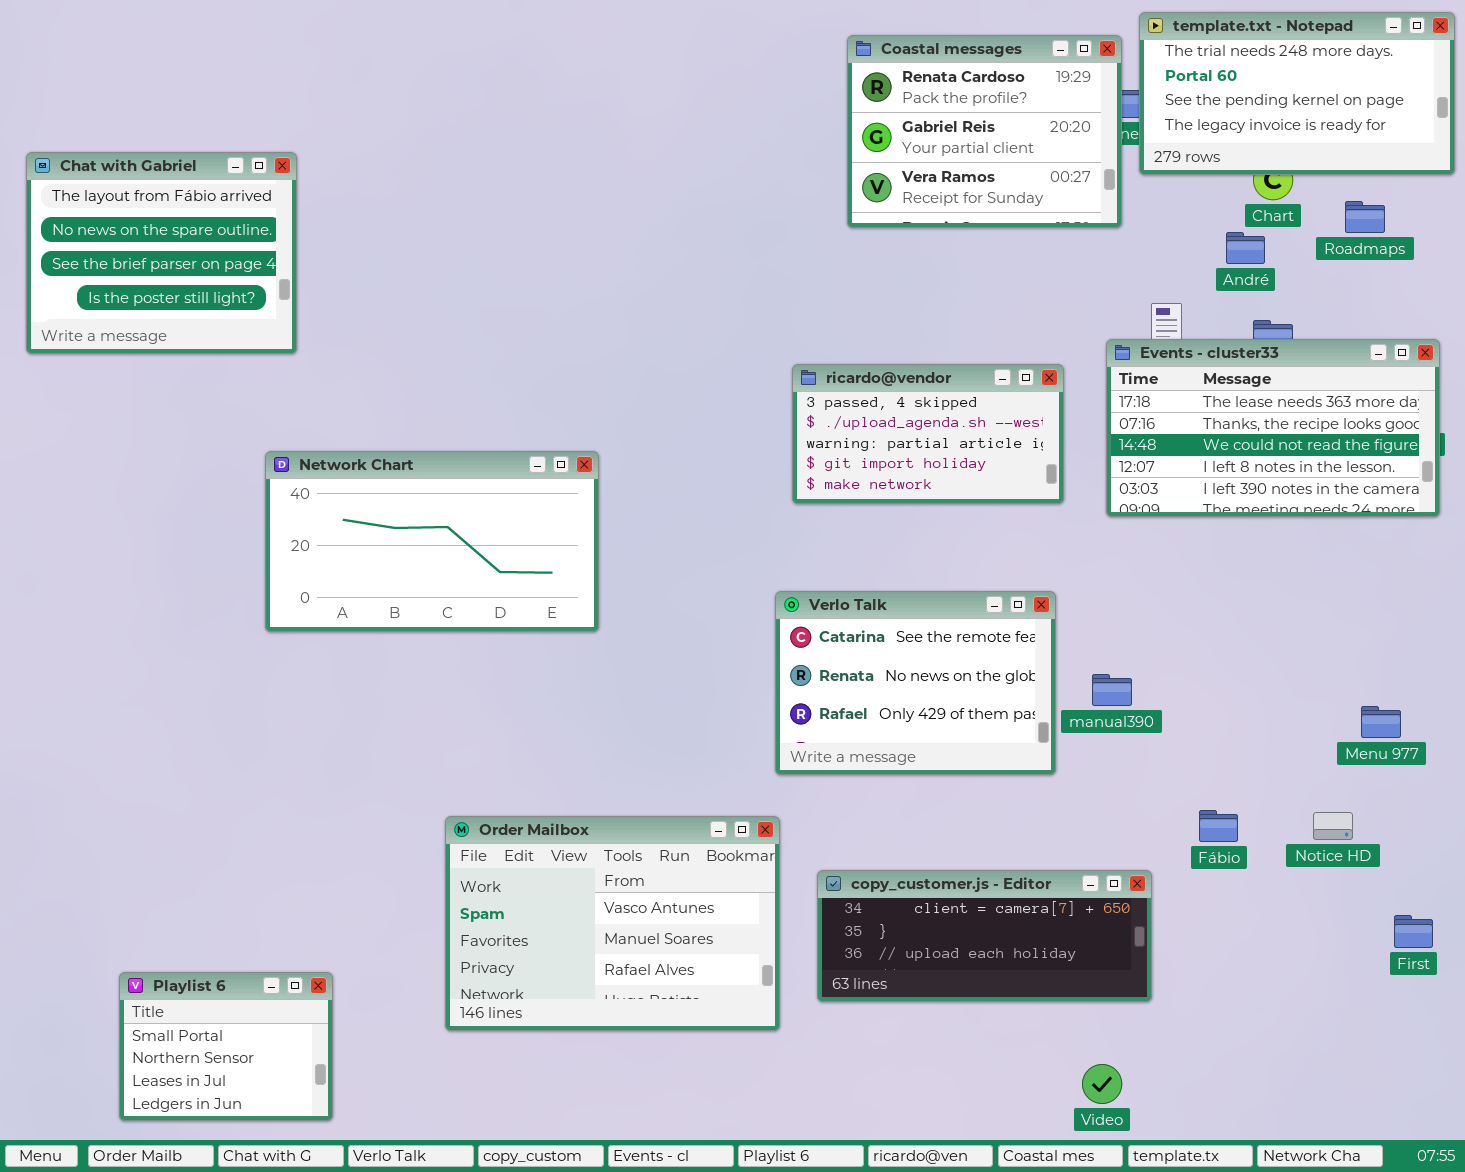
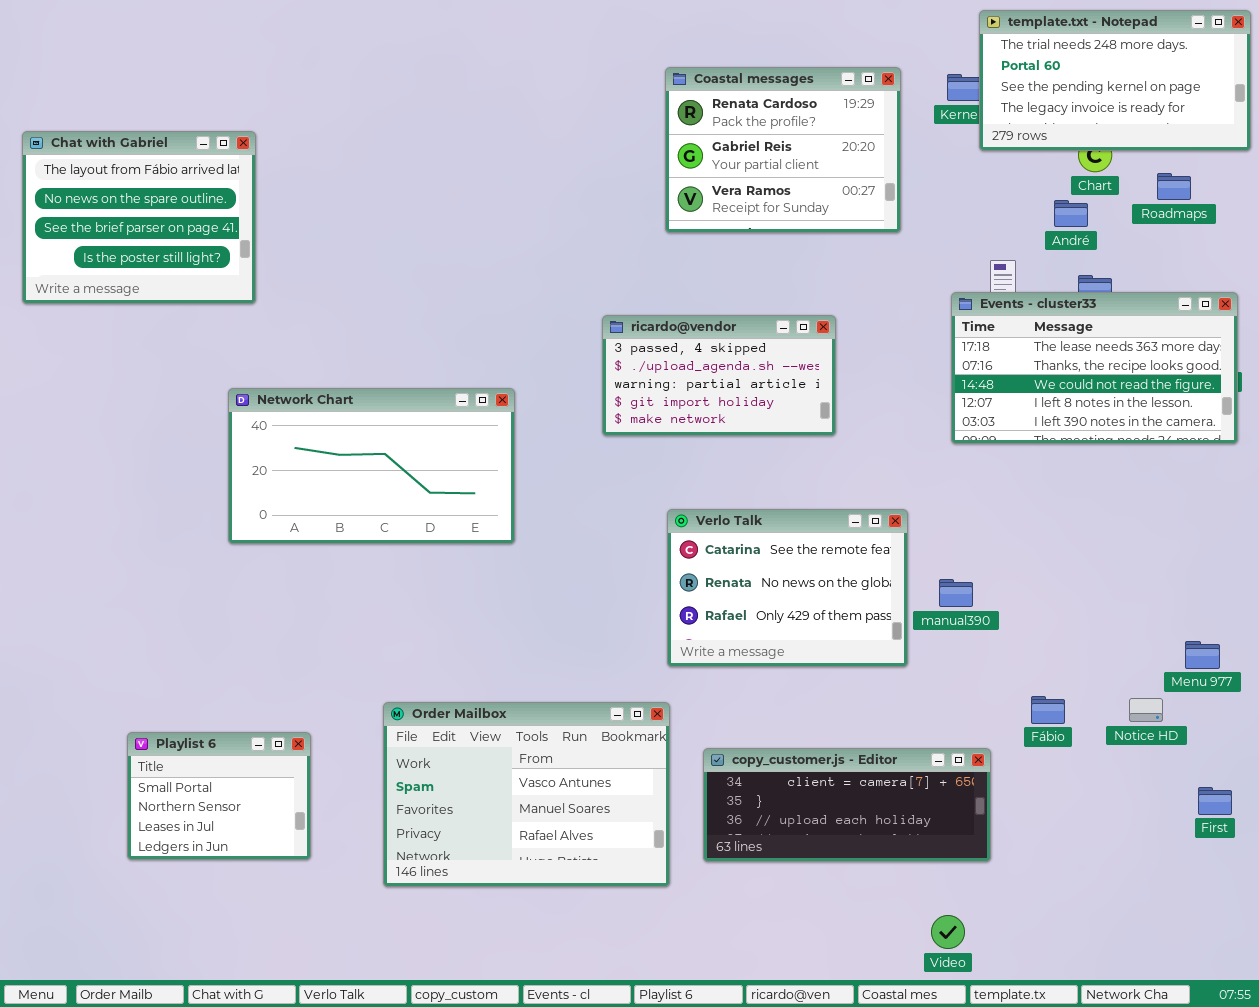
Coastal messages: [847,35,1122,228] -> [665,67,901,233], moved
ricardo@vendor: [792,364,1064,504] -> [602,315,836,436], moved
Menu 977: [1361,706,1401,738] -> [1185,641,1220,669], moved
Playlist 6: [119,972,333,1121] -> [127,732,311,860], moved

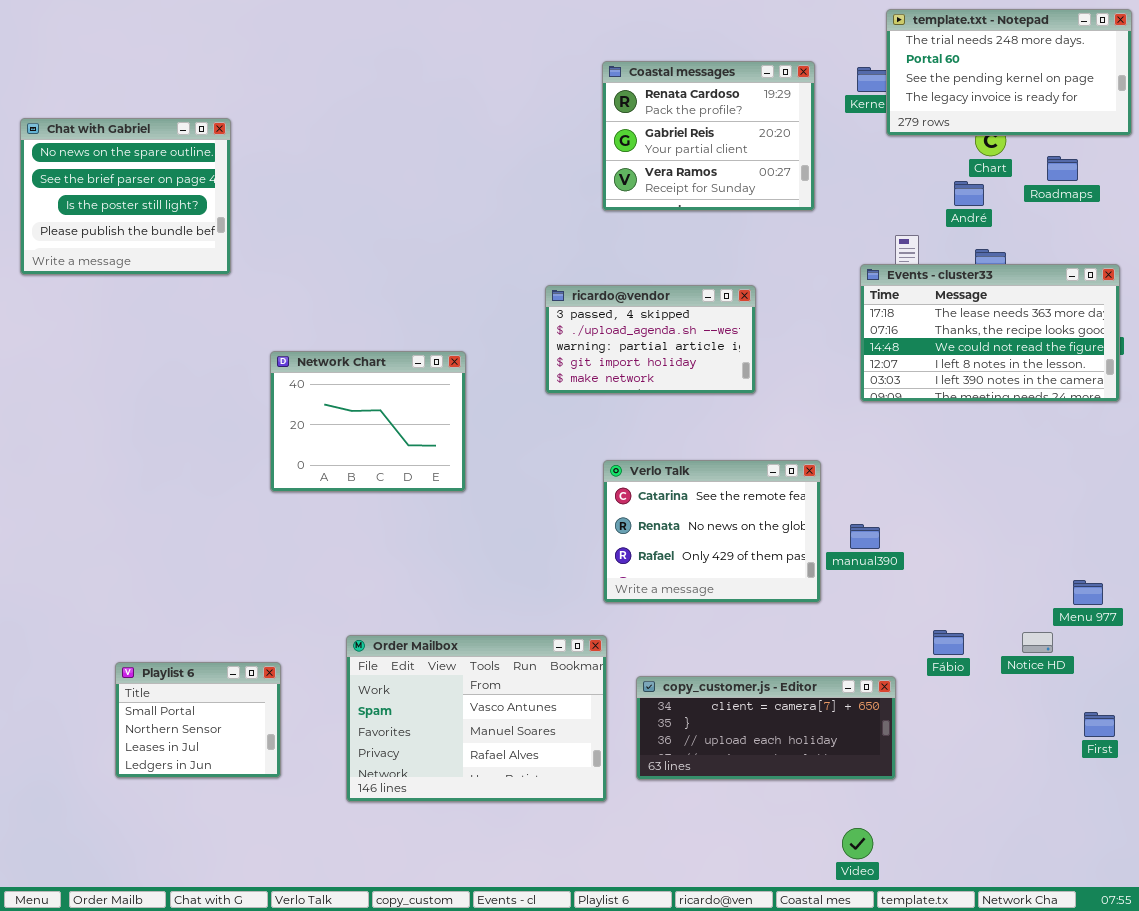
Chat with Gabriel: [22,131,256,304] -> [20,118,231,275], scrolled down 1 row
Network Chart: [228,388,515,544] -> [270,351,466,492], resized

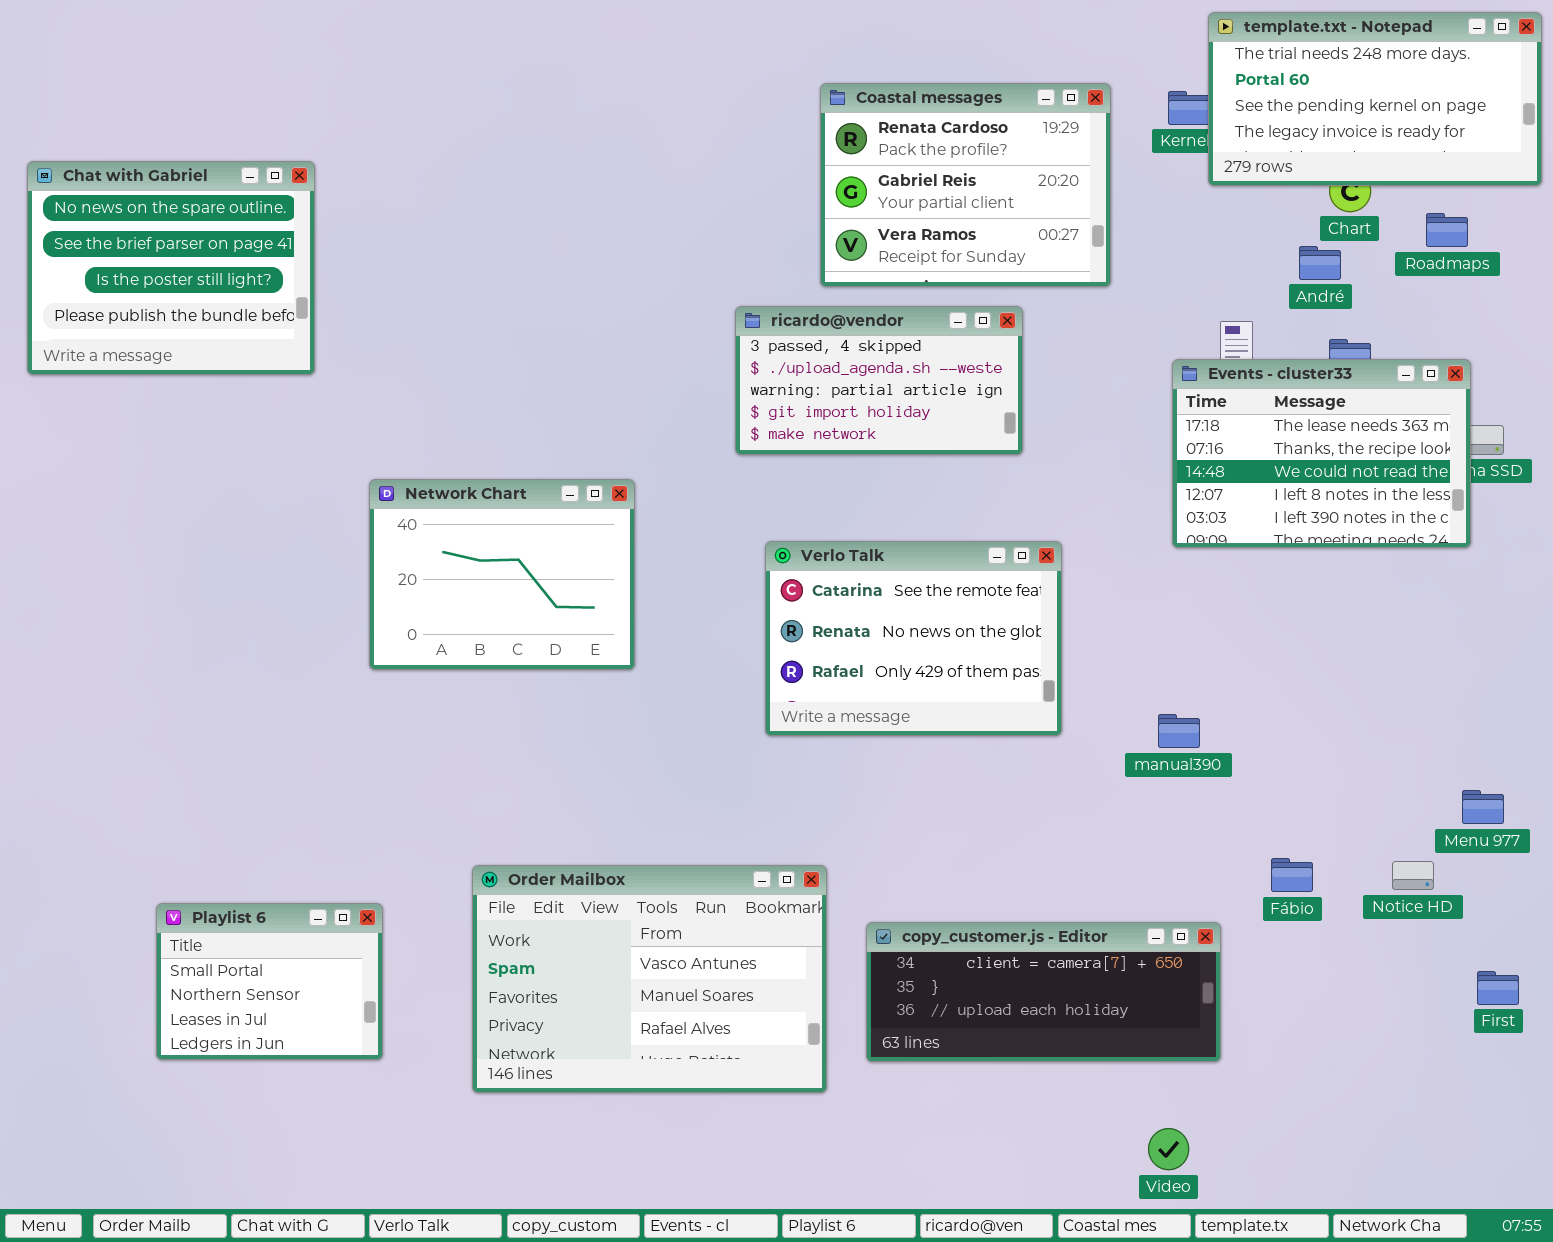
Events - cluster33: [860,264,1120,402] -> [1172,359,1471,548], resized
ricardo@vendor: [545,285,756,394] -> [735,306,1023,455], moved
Verlo Talk: [603,460,821,603] -> [765,541,1062,736], moved

